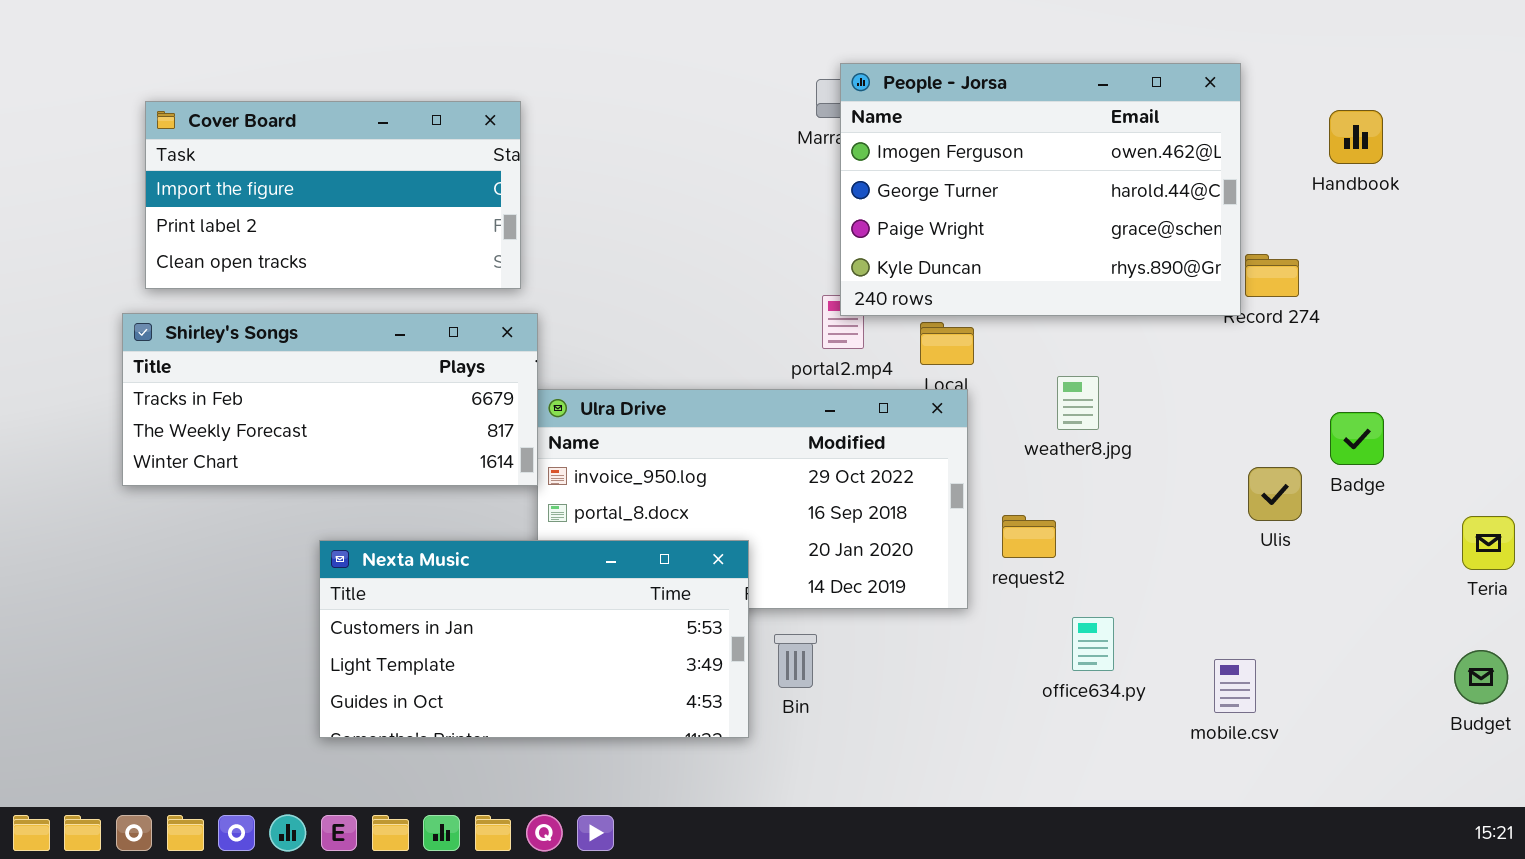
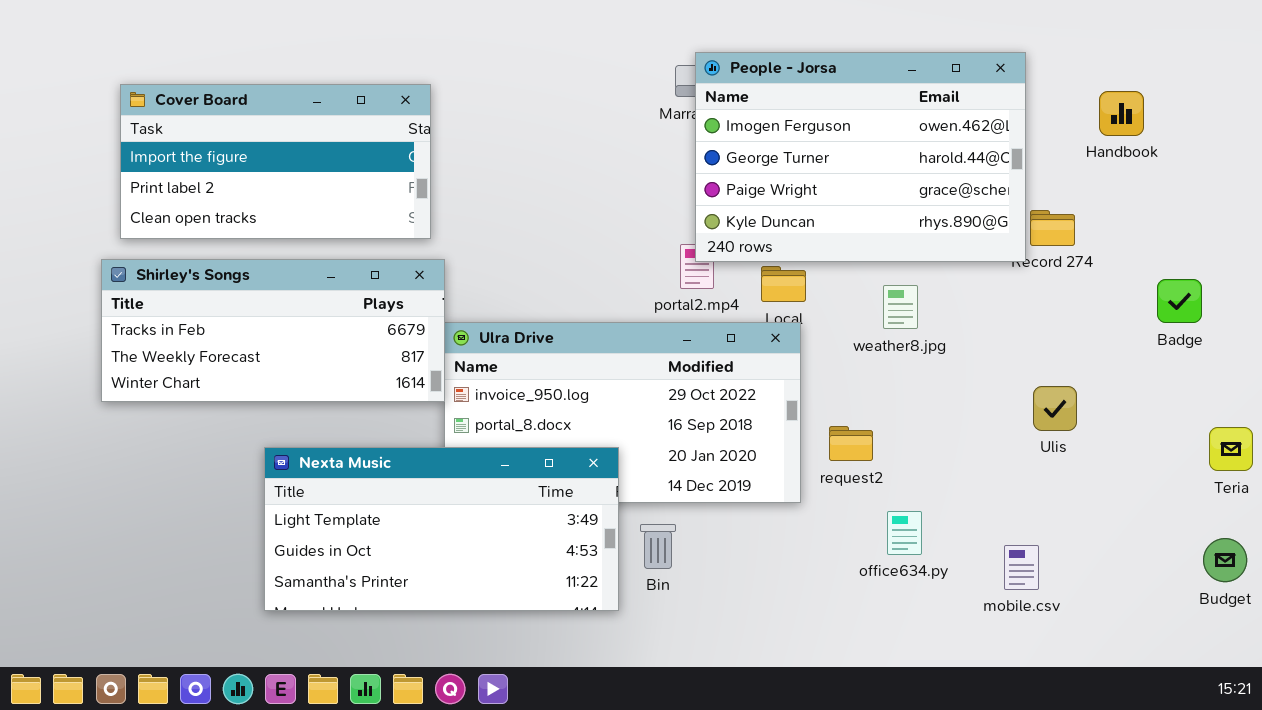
weather8.jpg: [1057,376,1099,430] -> [883,285,918,329], moved
Badge: [1330,412,1384,465] -> [1157,279,1202,323], moved
Nexta Music: [319,540,749,738] -> [264,447,619,611], scrolled down 1 row

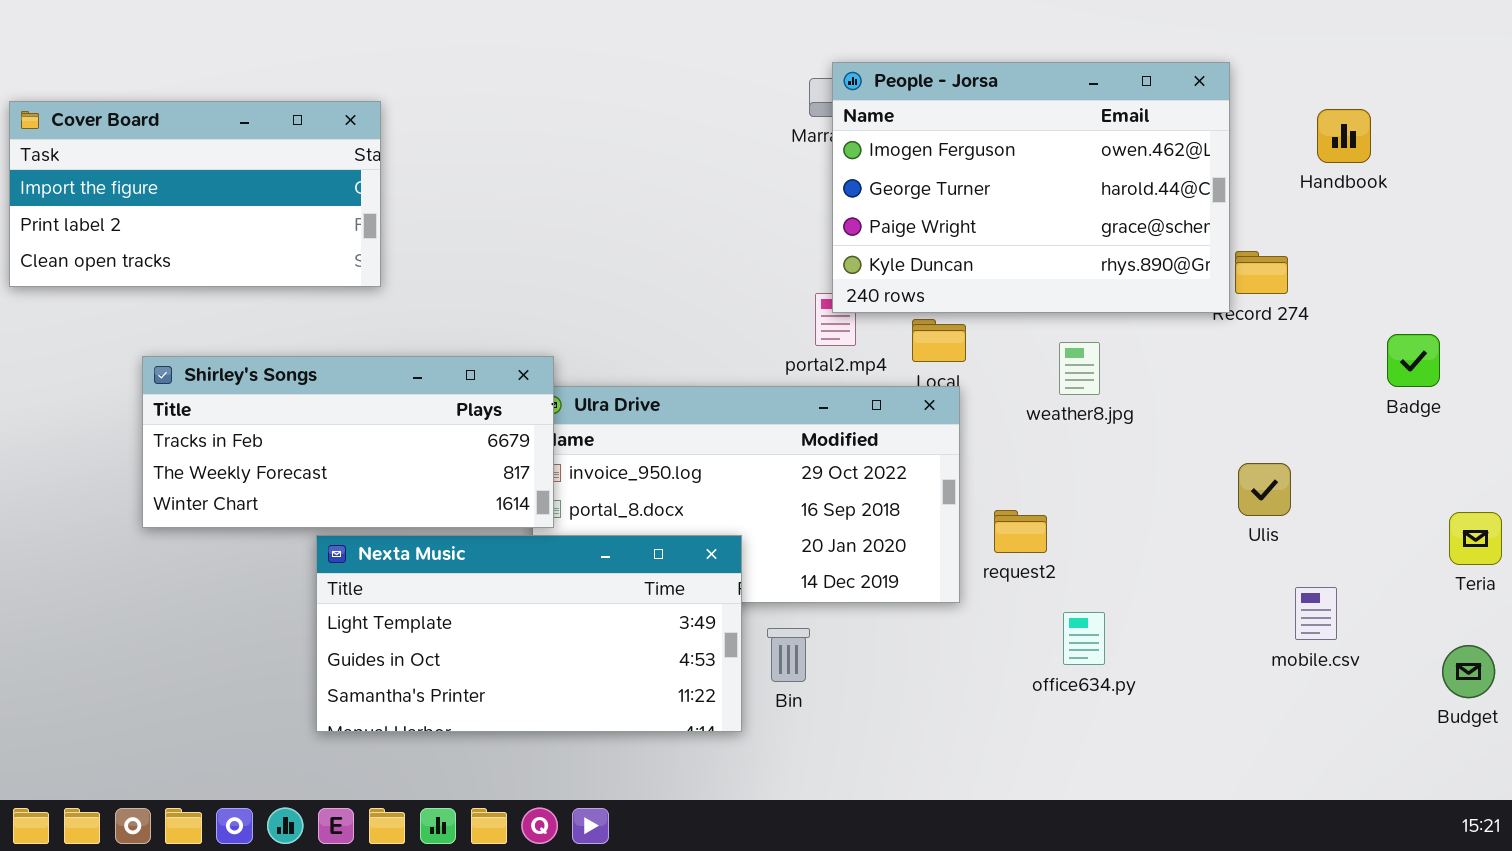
Cover Board: [120,84,431,239] -> [9,101,381,287], moved
Shirley's Songs: [101,259,445,402] -> [142,356,554,528], moved
mobile.csv: [1004,545,1039,590] -> [1295,587,1337,640], moved

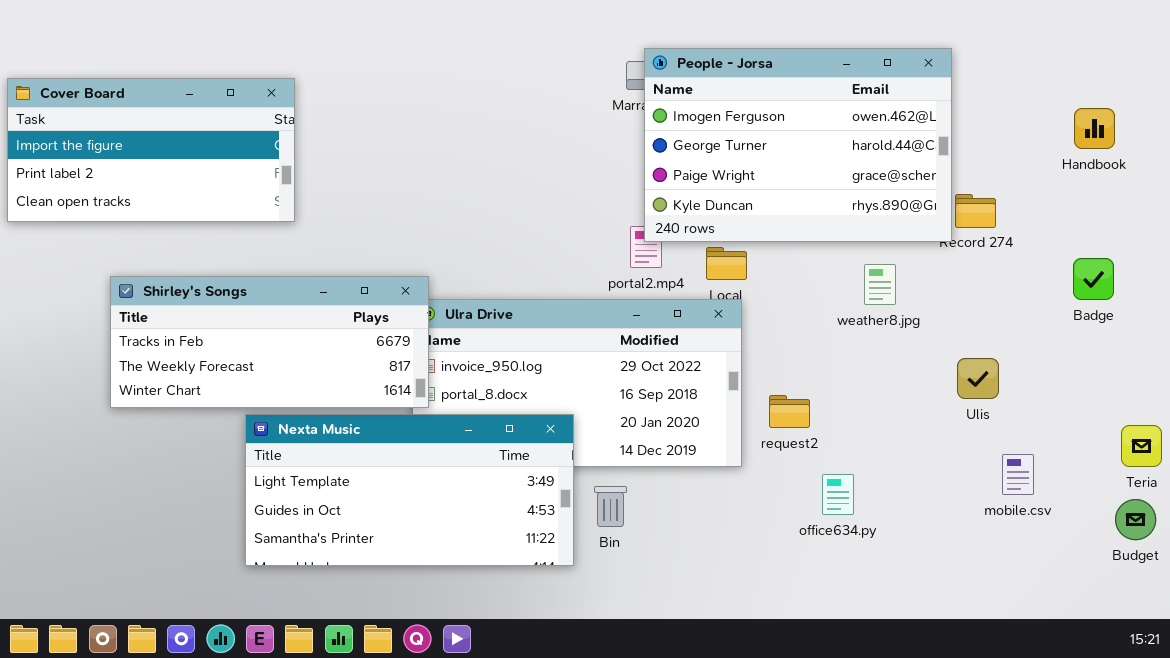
Handbook: [1317,109,1371,163] -> [1074,108,1115,149], moved
weather8.jpg: [1059,342,1100,395] -> [864,264,896,305], moved
Teria: [1449,512,1502,565] -> [1121,425,1162,467], moved

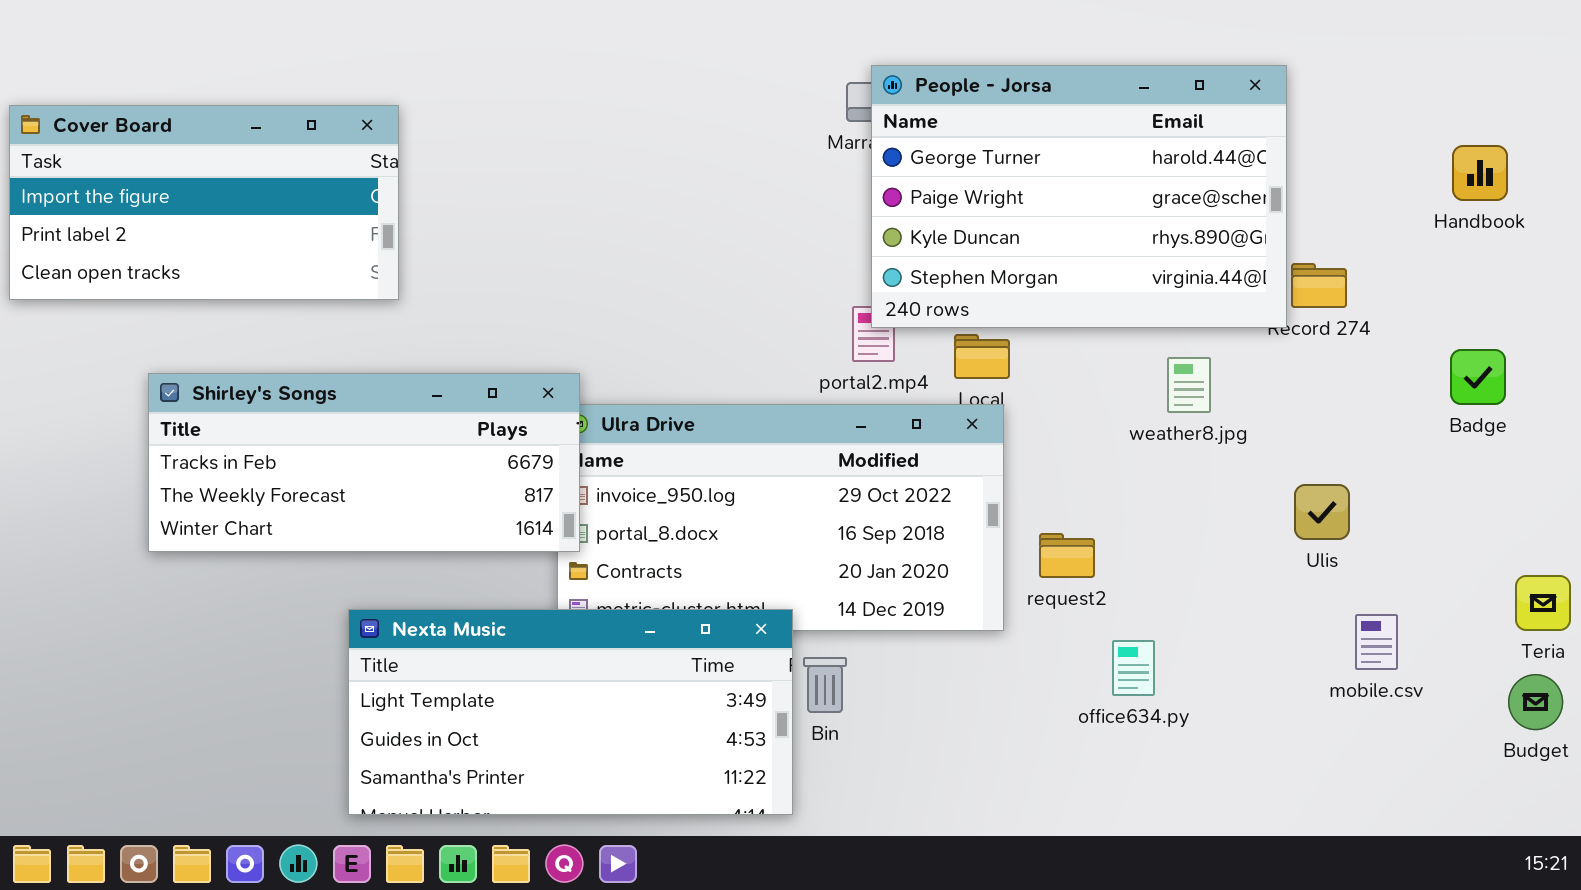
People - Jorsa: [644,48,952,242] -> [871,65,1287,328], scrolled down 1 row
Nexta Music: [245,414,574,566] -> [348,609,793,815], moved

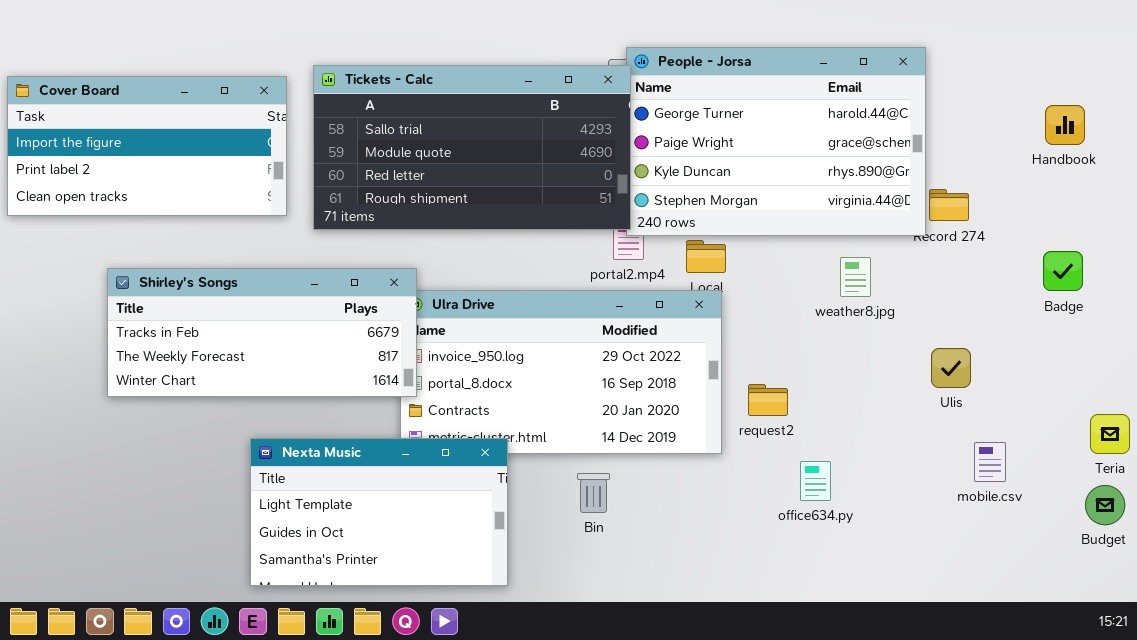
Tickets - Calc: none -> [313,65,631,230], opened
Nexta Music: [348,609,793,815] -> [250,438,508,586], resized

